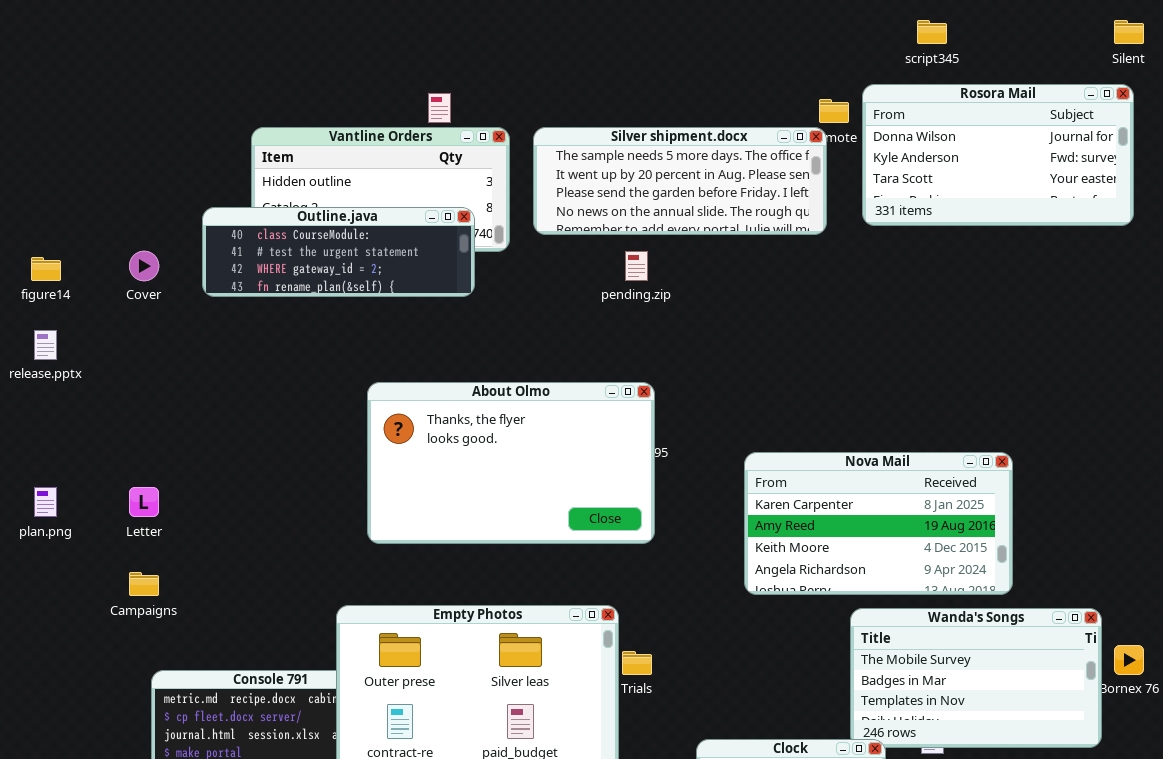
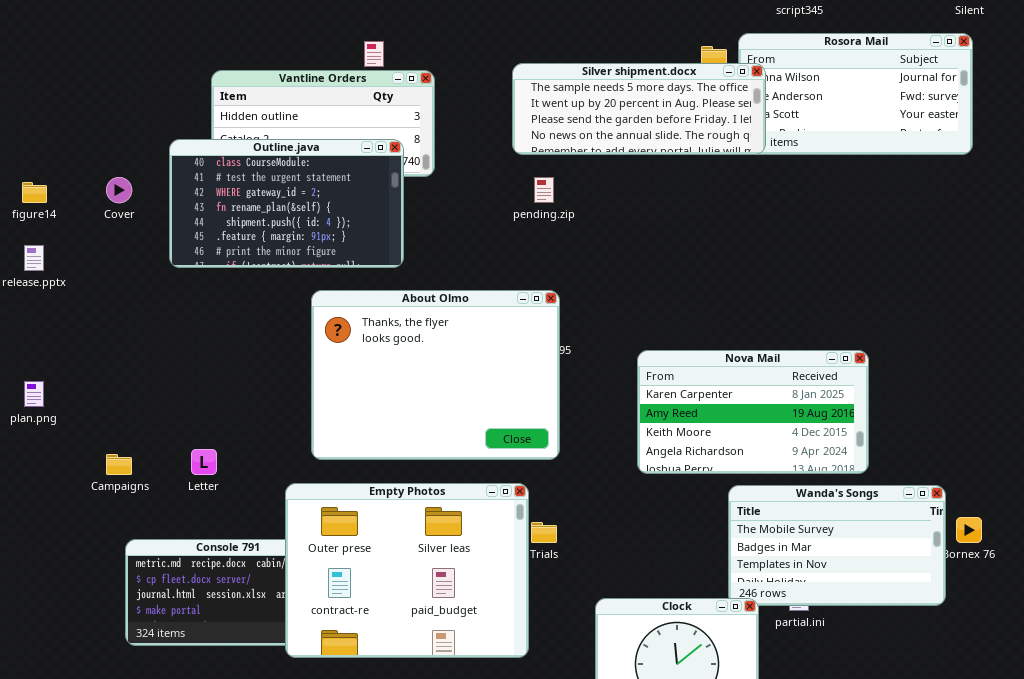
Silver shipment.docx: [533,127,827,235] -> [512,63,766,155], moved
Outline.java: [202,207,475,297] -> [169,139,404,268], resized
About Olmo: [367,382,655,544] -> [311,290,560,460], resized
Letter: [129,487,159,517] -> [191,449,217,475], moved

